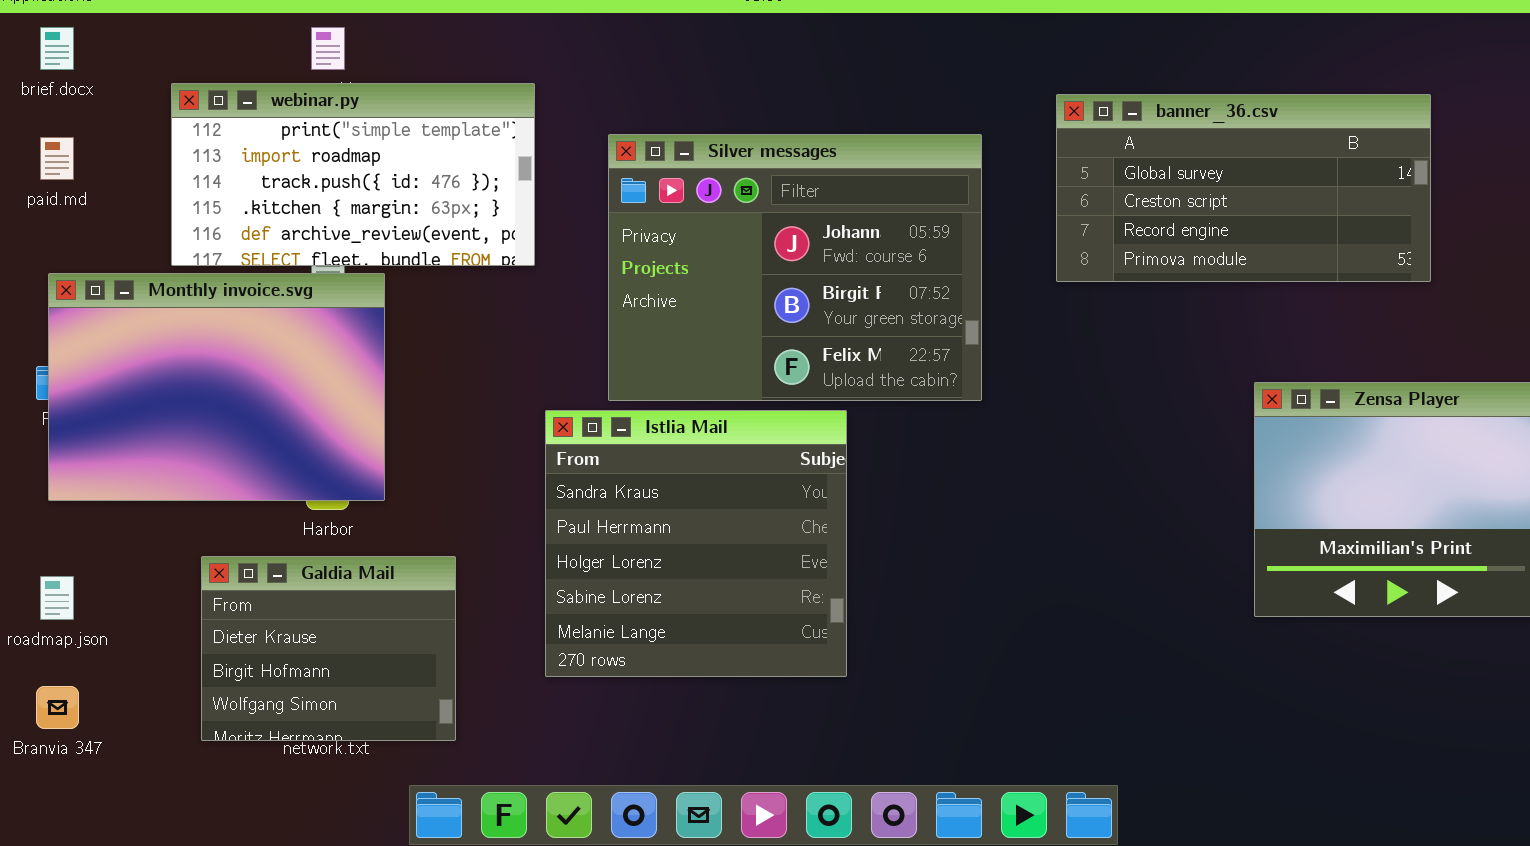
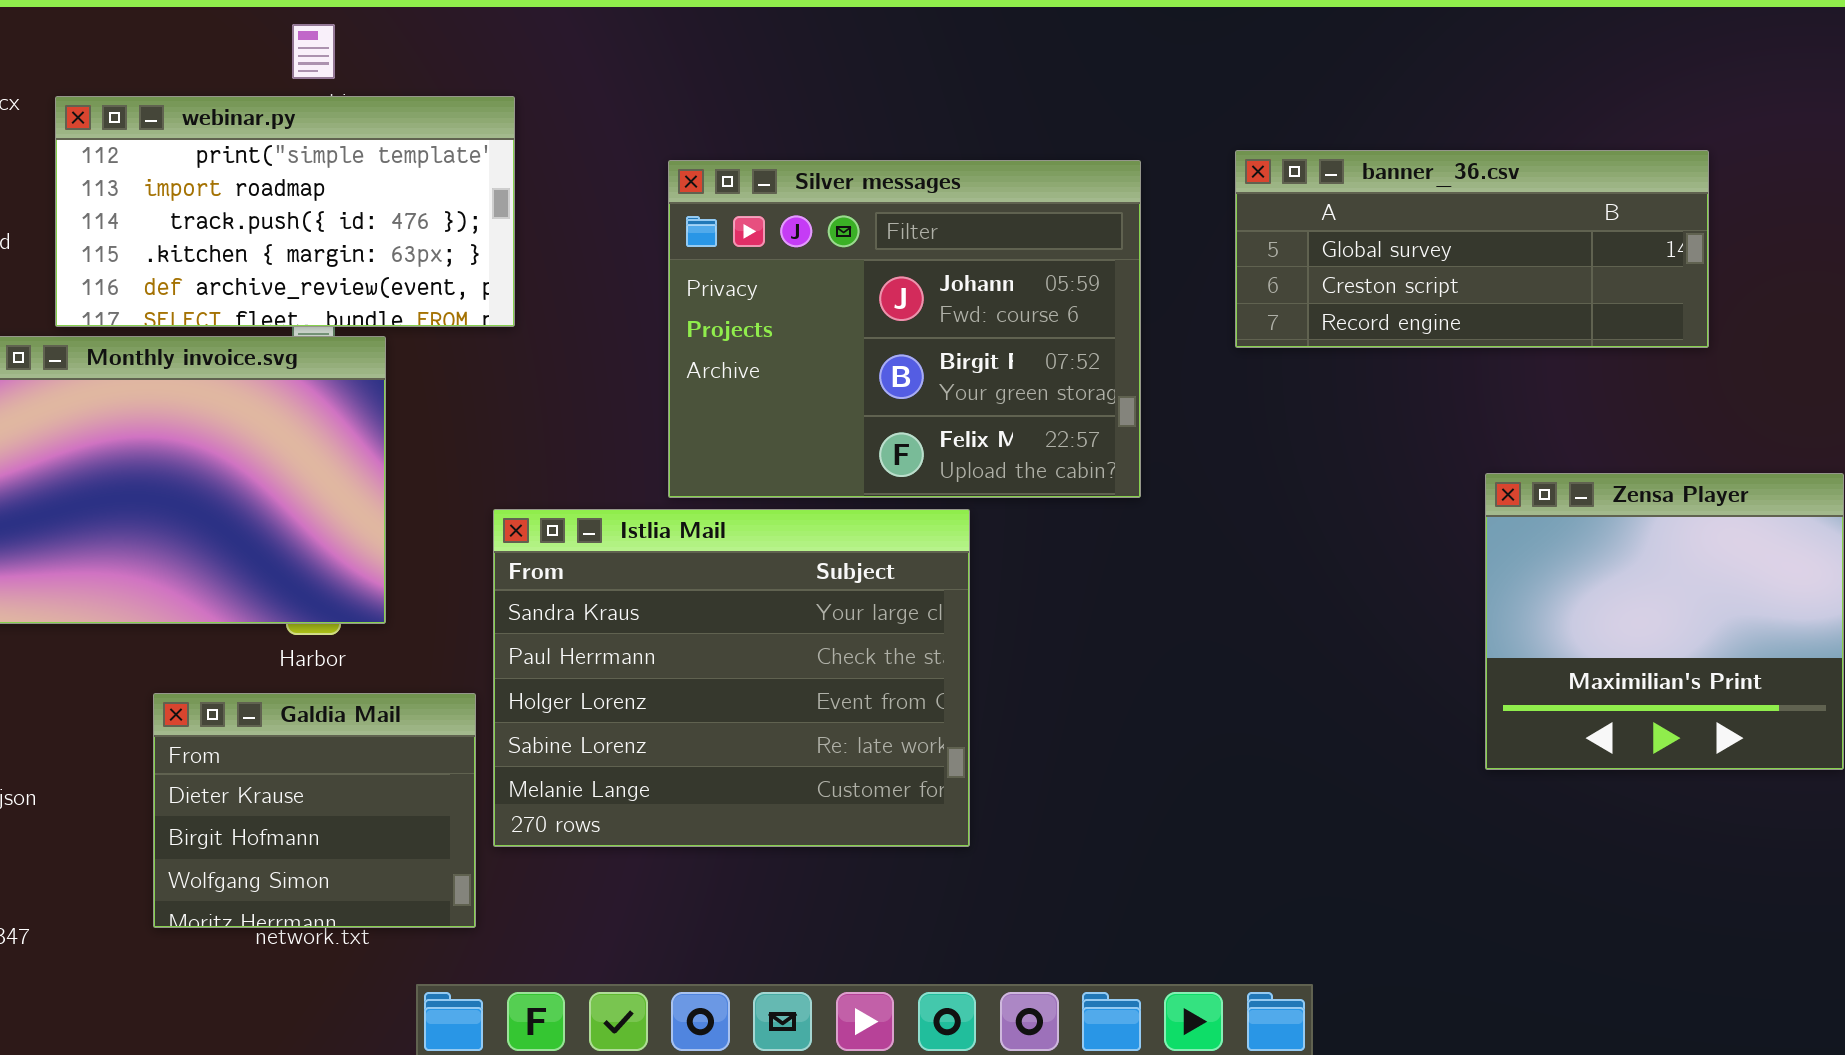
webinar.py: [171,83,535,266] -> [55,96,515,327], moved
banner_36.csv: [1056,94,1431,282] -> [1235,150,1709,348], resized
Istlia Mail: [545,410,847,677] -> [493,509,970,847], resized

